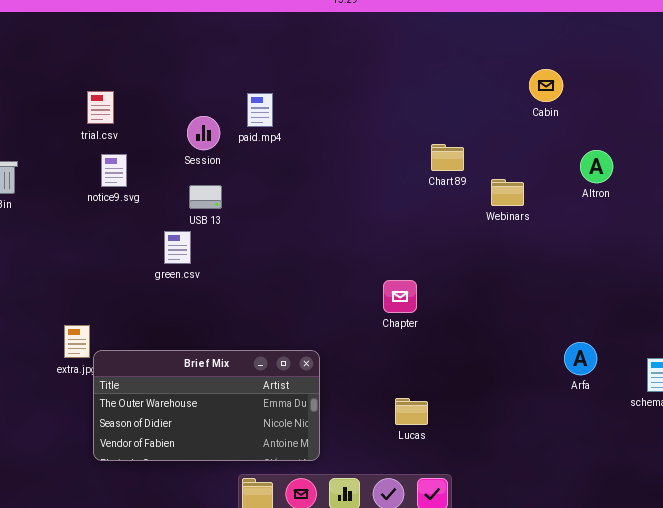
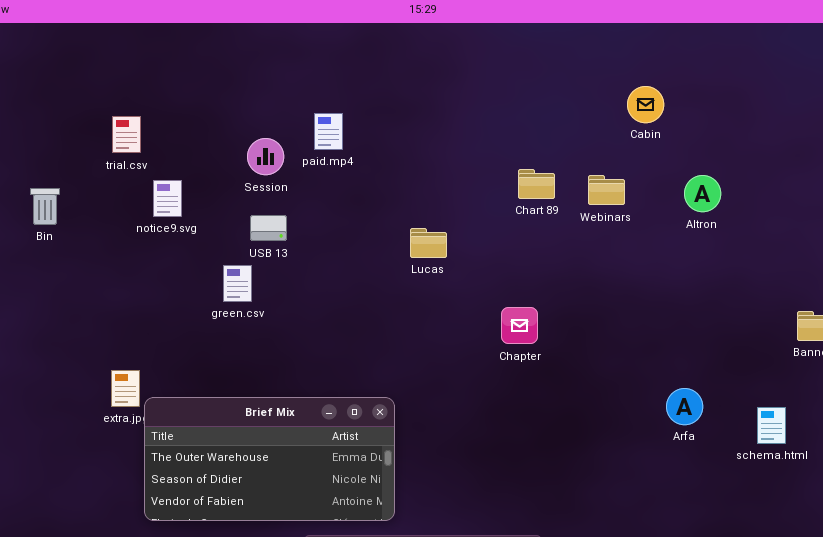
trial.csv: [87,91,114,124] -> [112,116,141,153], moved
Webinars: [491,179,524,206] -> [588,175,625,205], moved
Chapter: [383,280,417,313] -> [501,307,538,344], moved
Lucas: [395,398,428,425] -> [410,228,447,258], moved

